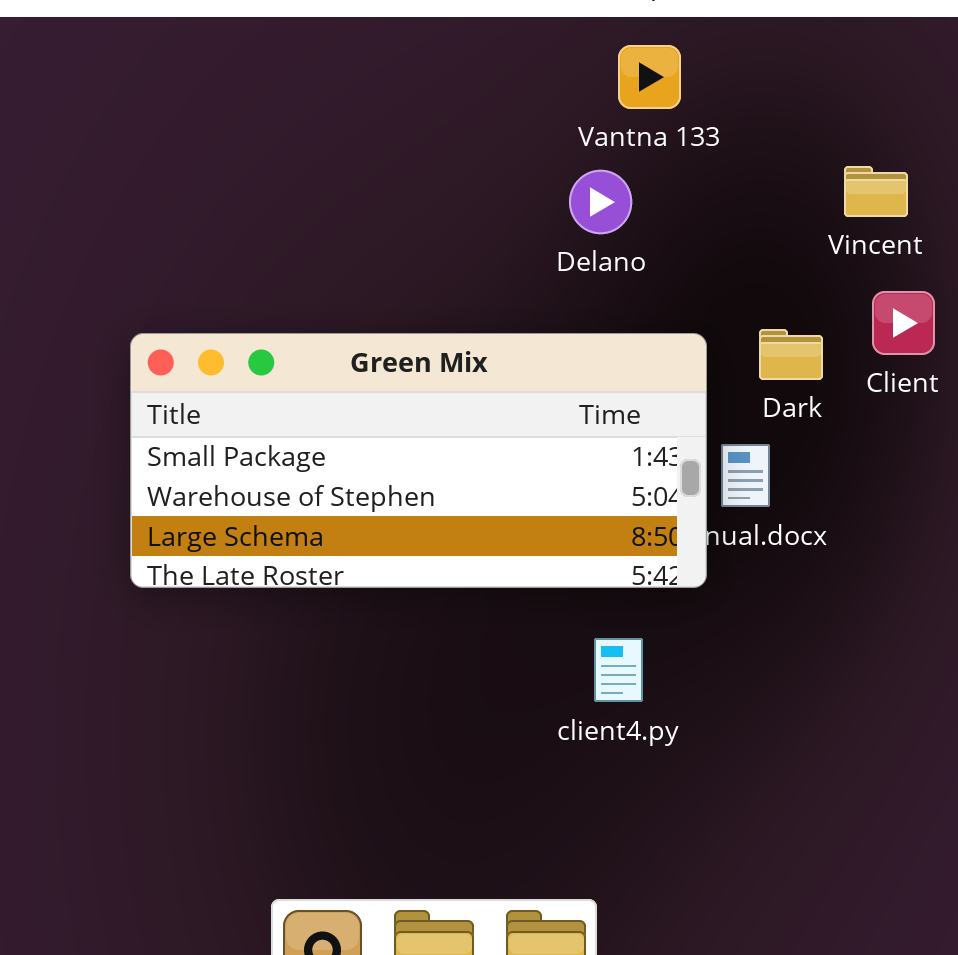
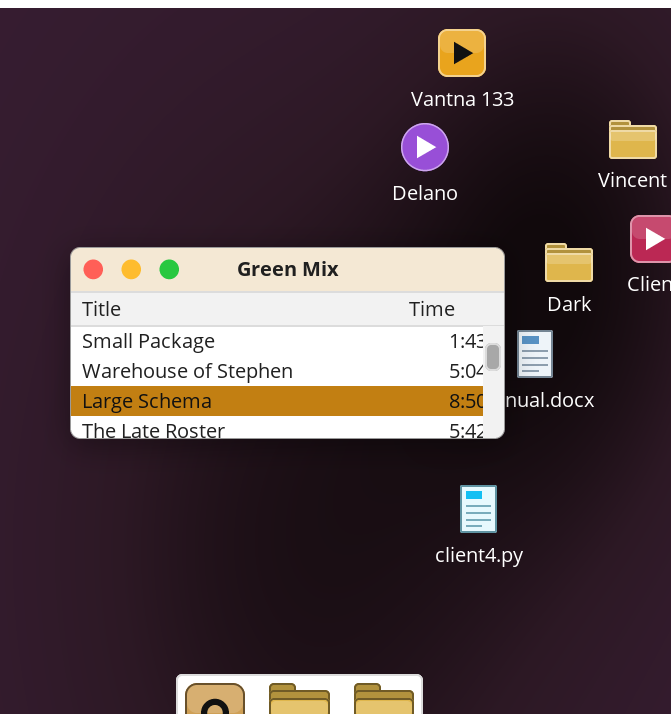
client4.py: [594,638,643,702] -> [460,485,497,533], moved

